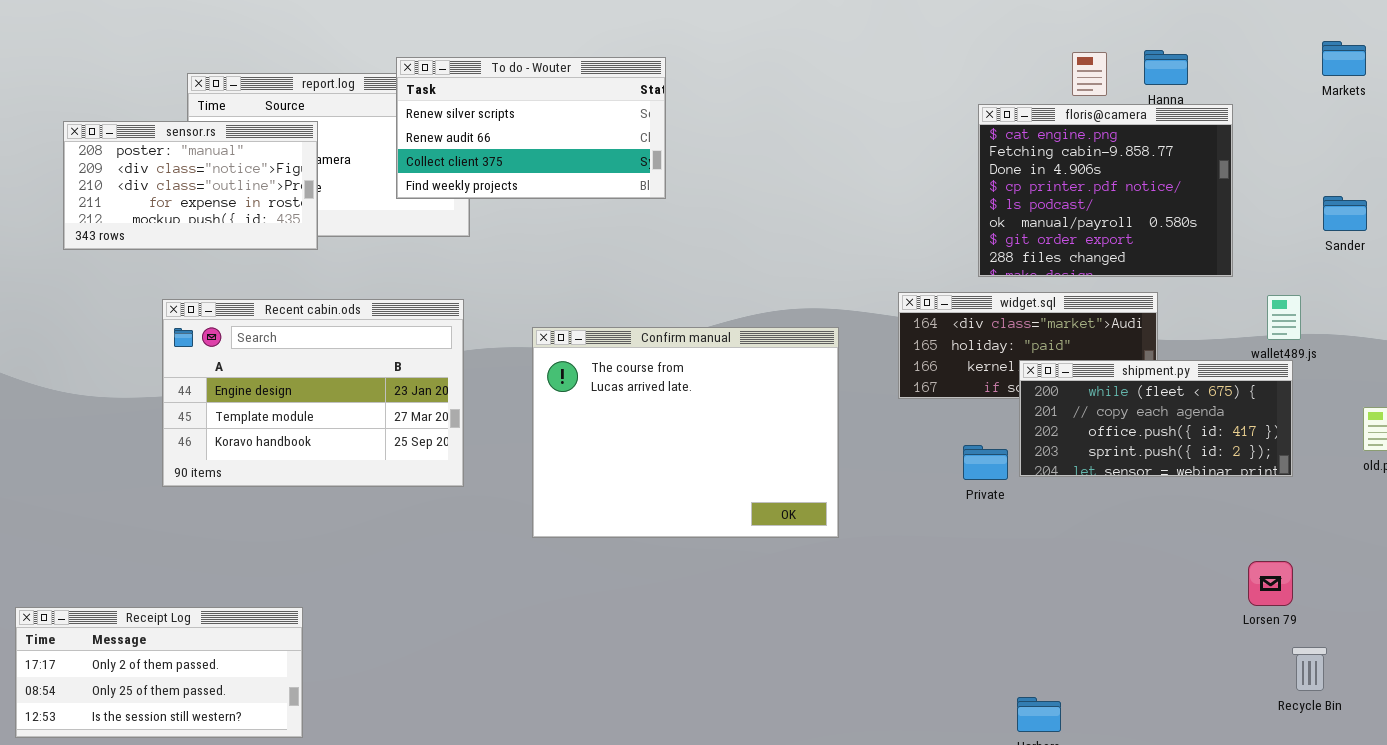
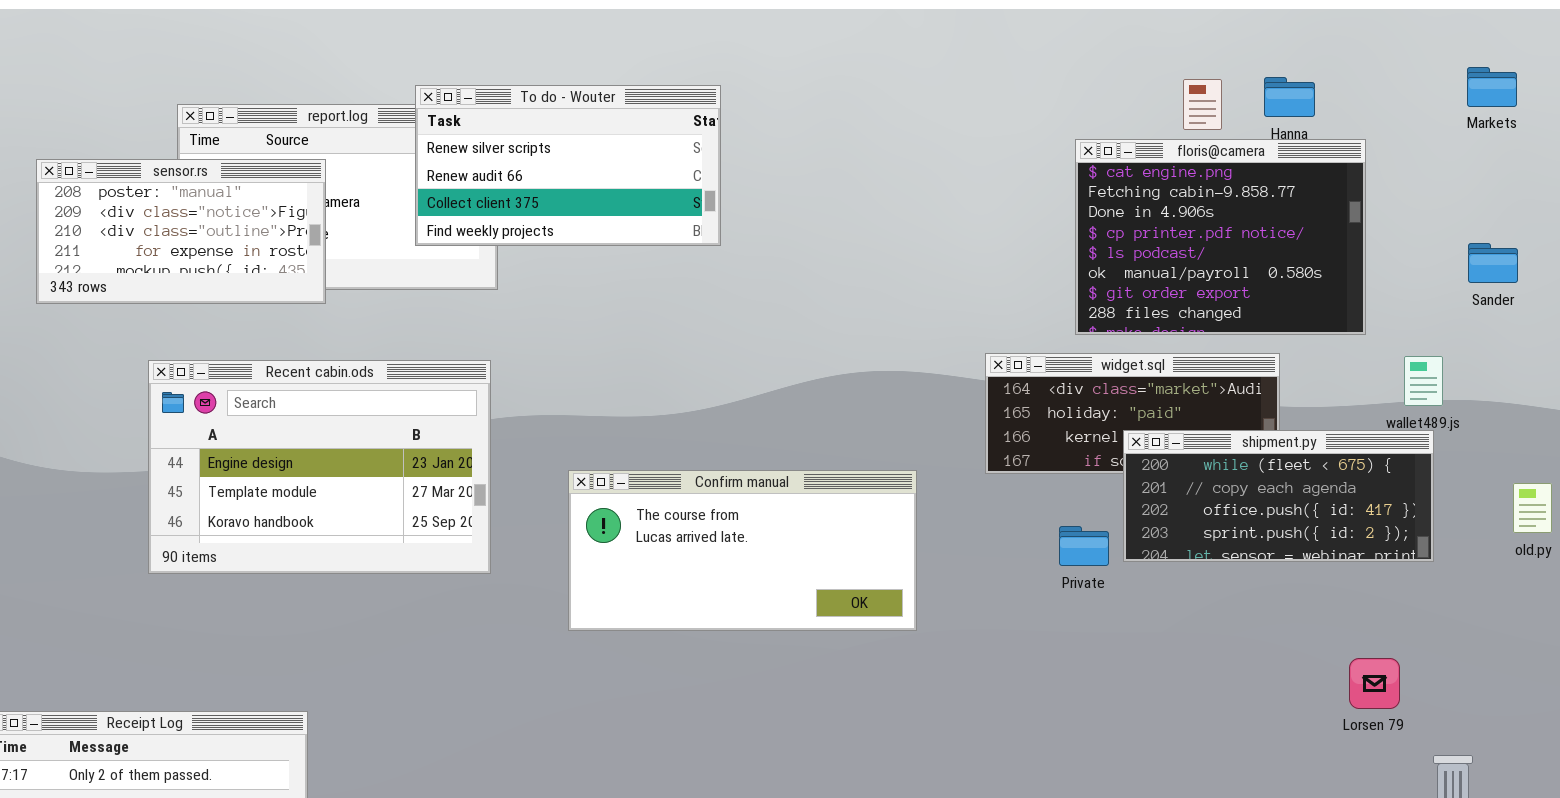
Confirm manual: [532,327,839,538] -> [568,470,917,631], resized
Lorsen 79: [1248,561,1293,606] -> [1349,658,1400,709], moved

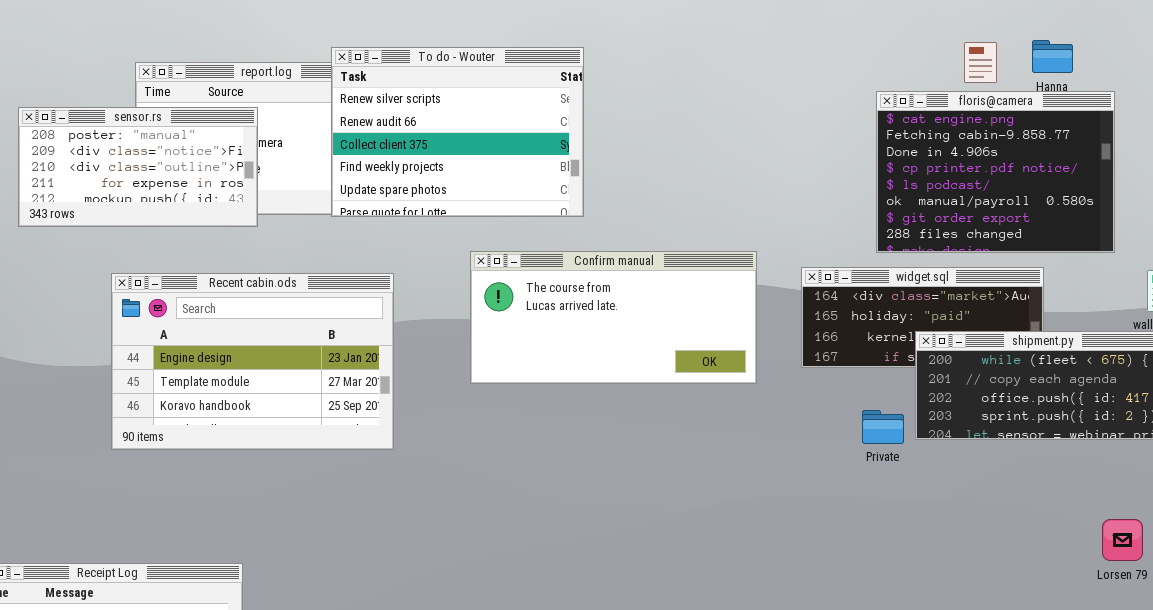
To do - Wouter: [415,85,721,246] -> [331,47,584,217], resized
Confirm manual: [568,470,917,631] -> [470,251,757,384], moved

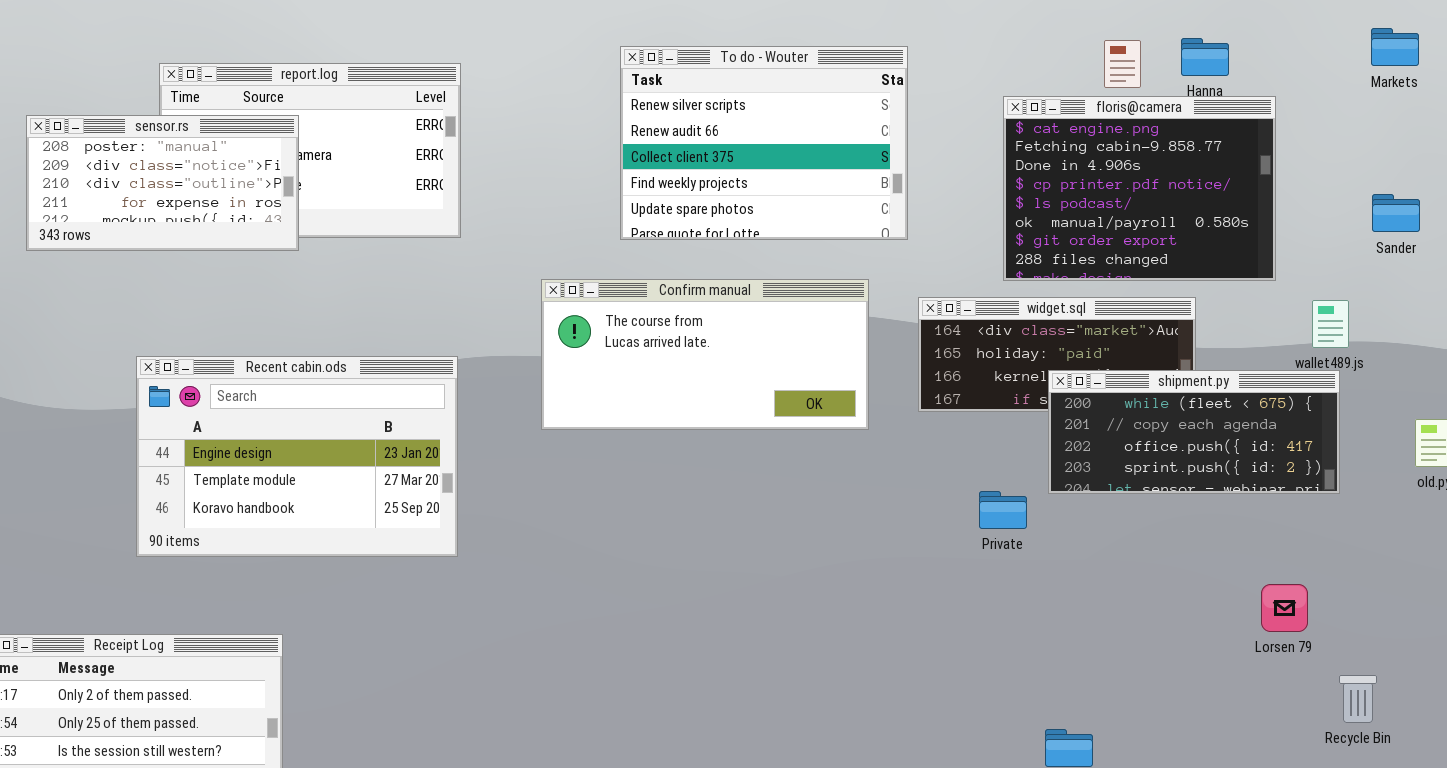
To do - Wouter: [331,47,584,217] -> [620,46,908,240], moved
Recent cabin.ods: [111,273,394,450] -> [136,356,458,557], moved
Private: [862,410,904,444] -> [979,491,1027,529], moved

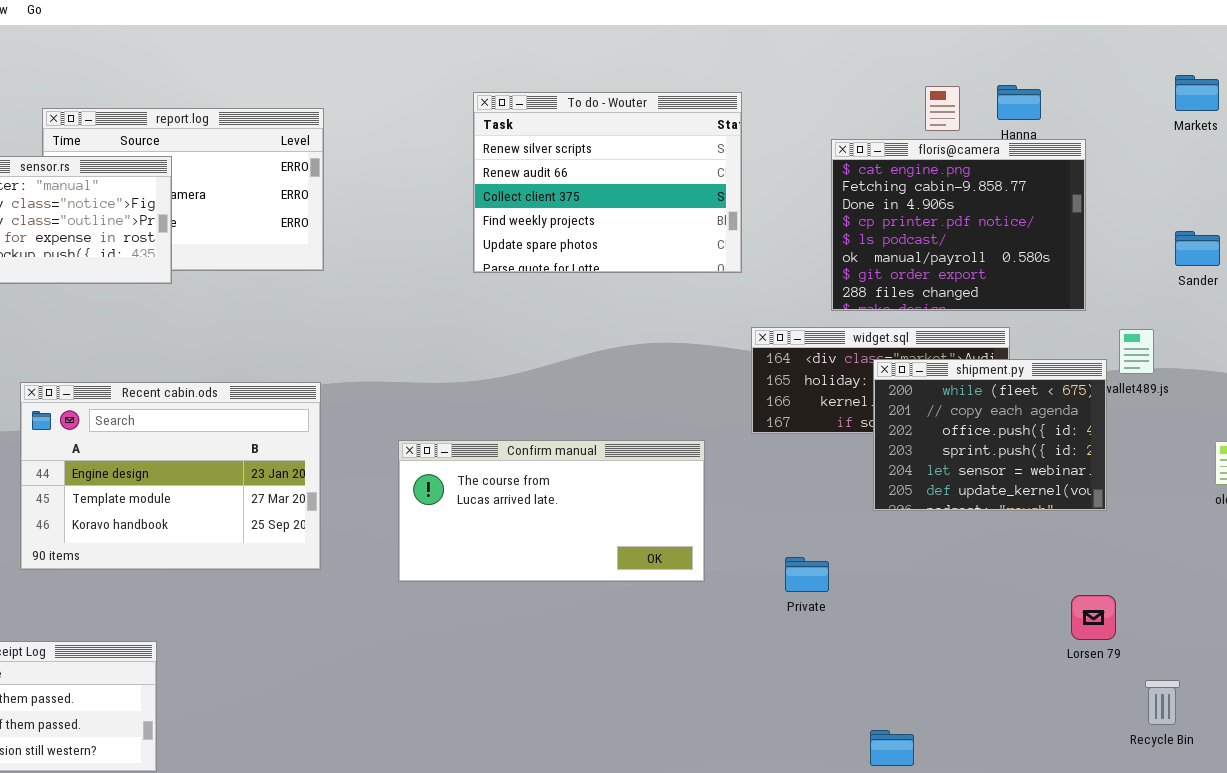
Confirm manual: [541,279,869,430] -> [398,440,705,582], moved
shipment.py: [1048,370,1340,494] -> [873,359,1107,511], resized
Private: [979,491,1027,529] -> [785,557,829,592], moved

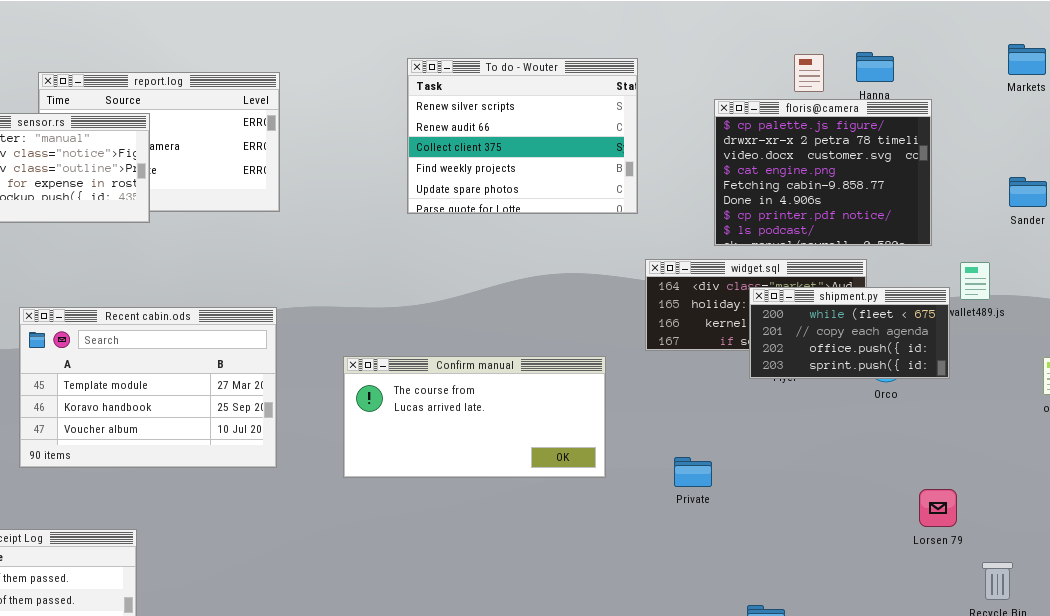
floris@camera: [831,139,1086,311] -> [714,99,932,246], scrolled up 3 rows
shipment.py: [873,359,1107,511] -> [749,287,950,379], resized
Recent cabin.ods: [20,382,321,570] -> [19,307,277,468], scrolled down 1 row

